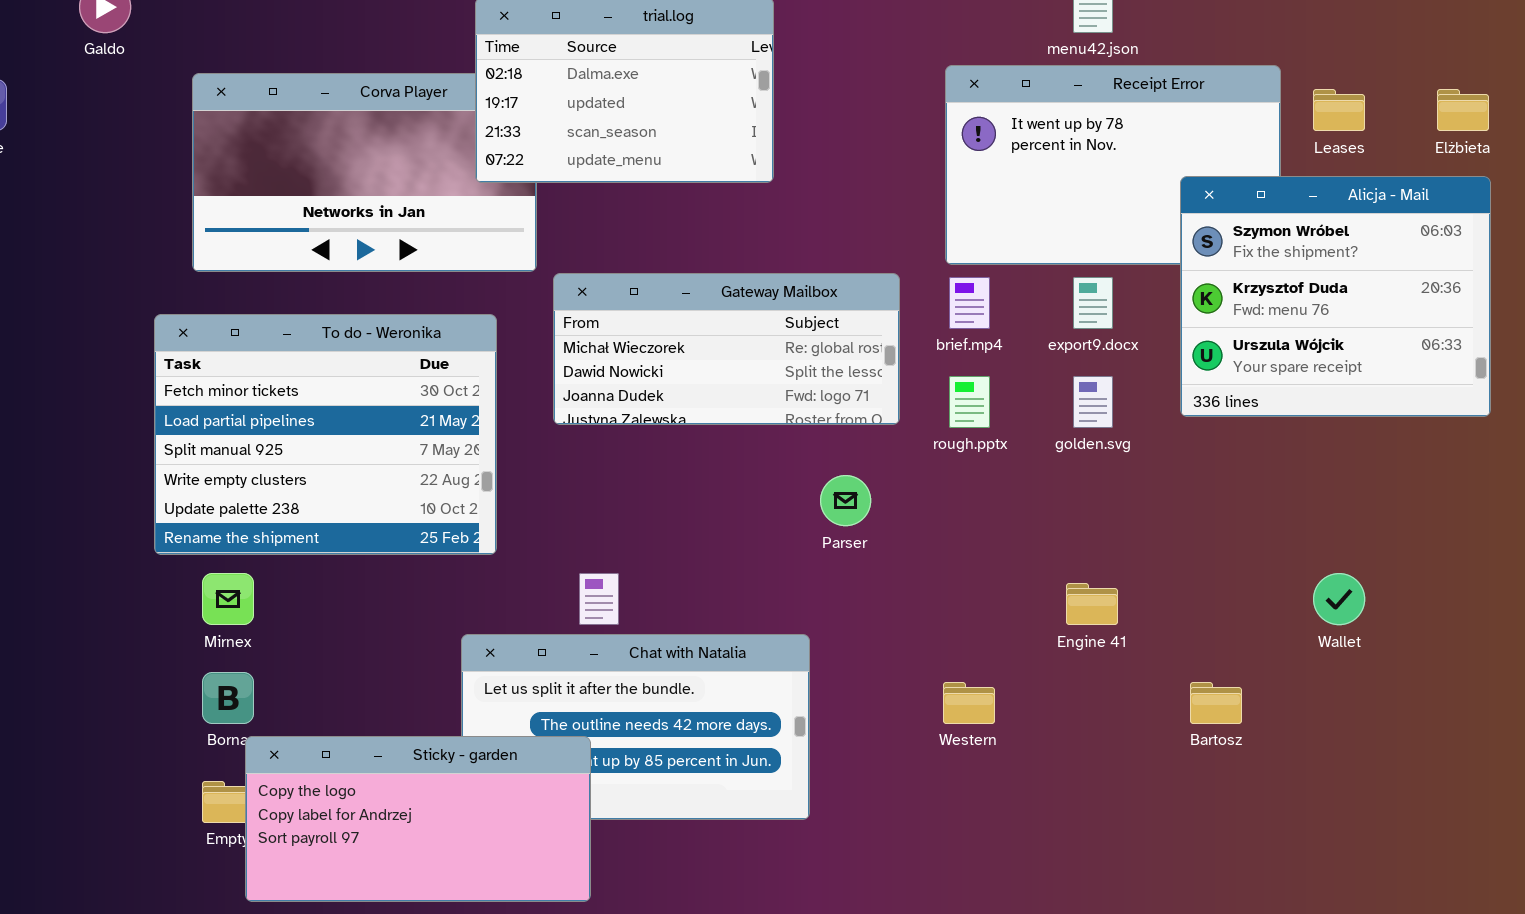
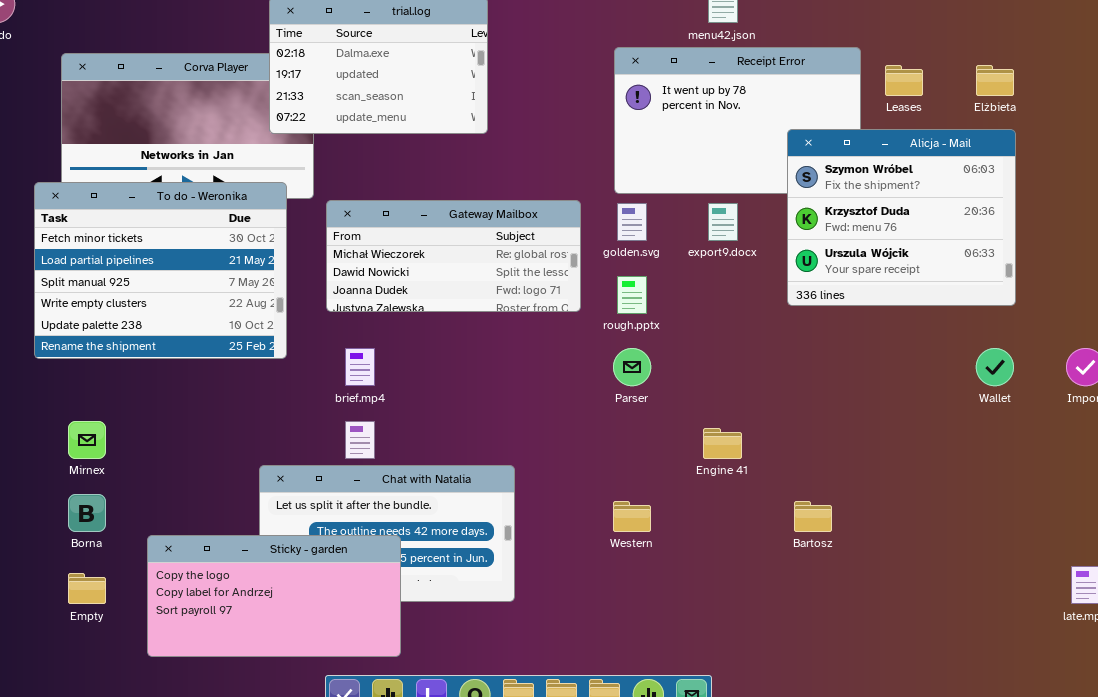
brief.mp4: [949,277,990,329] -> [345,348,375,386], moved
To do - Weronika: [154,314,497,555] -> [34,182,287,359], moved
golden.svg: [1073,376,1113,428] -> [617,203,647,241], moved
Parser: [820,475,871,526] -> [613,348,651,386], moved
Wallet: [1313,573,1365,625] -> [976,348,1014,386], moved
Sticky - garden: [245,736,591,902] -> [147,535,401,657], moved

